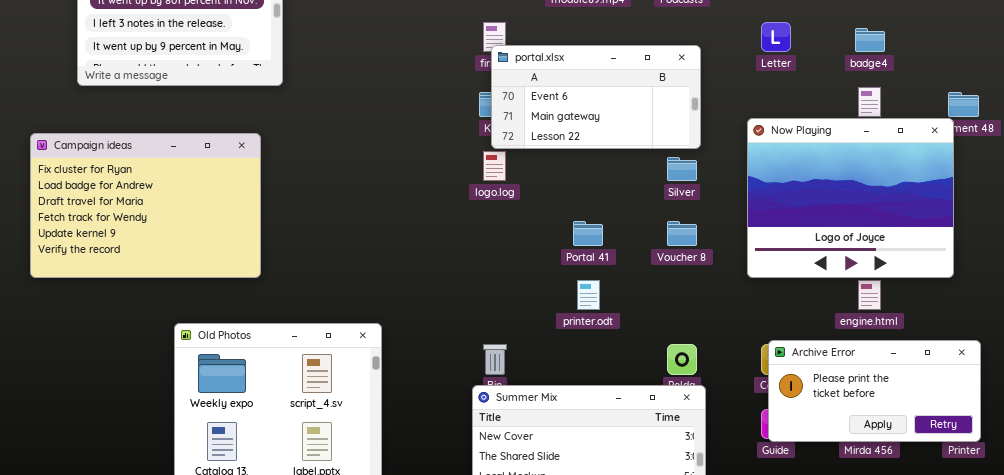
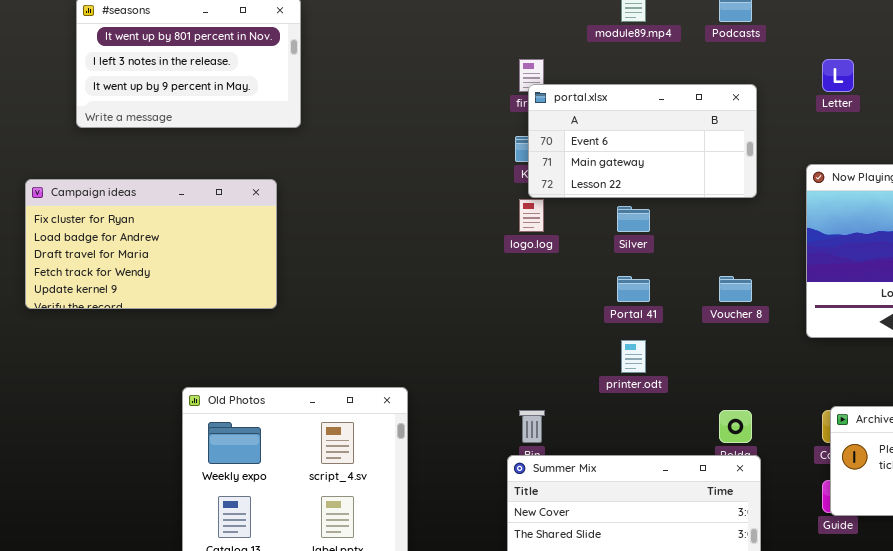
Campaign ideas: [30,133,261,278] -> [25,179,277,309], resized
Silver: [667,157,697,181] -> [617,206,650,232], moved

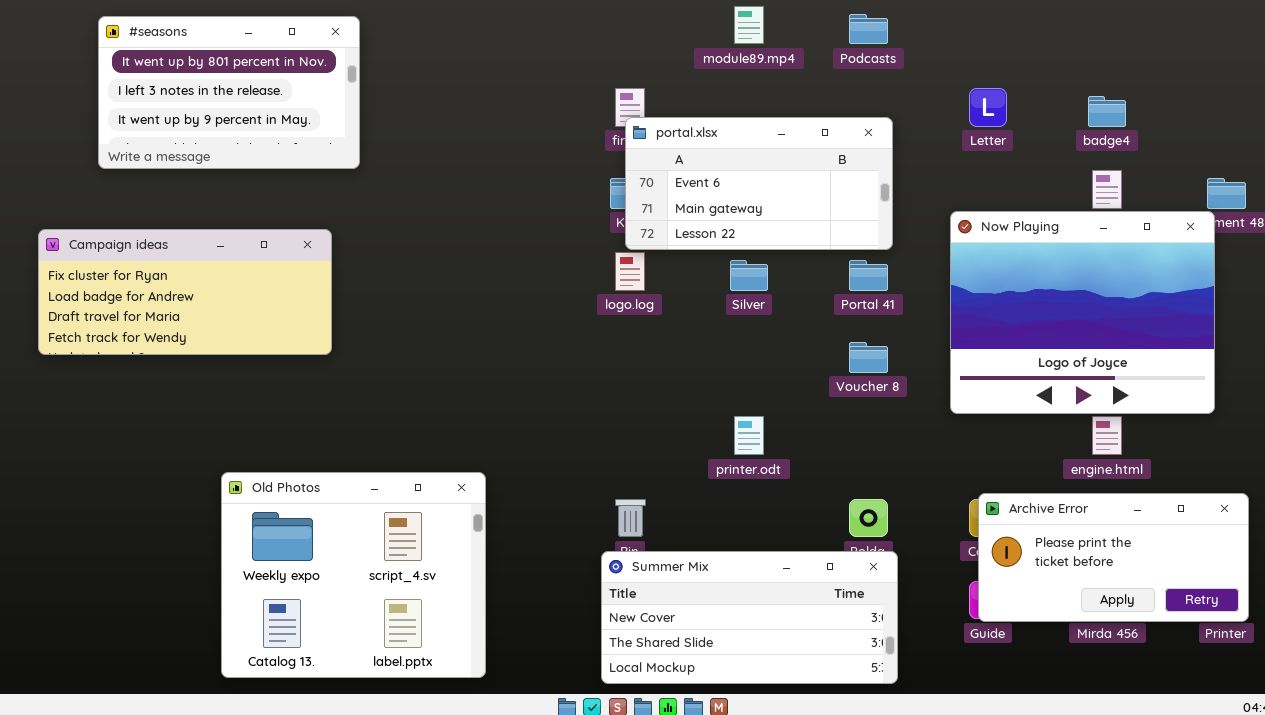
Campaign ideas: [25,179,277,309] -> [38,229,332,355], resized
Portal 41: [617,276,650,302] -> [849,260,888,291], moved

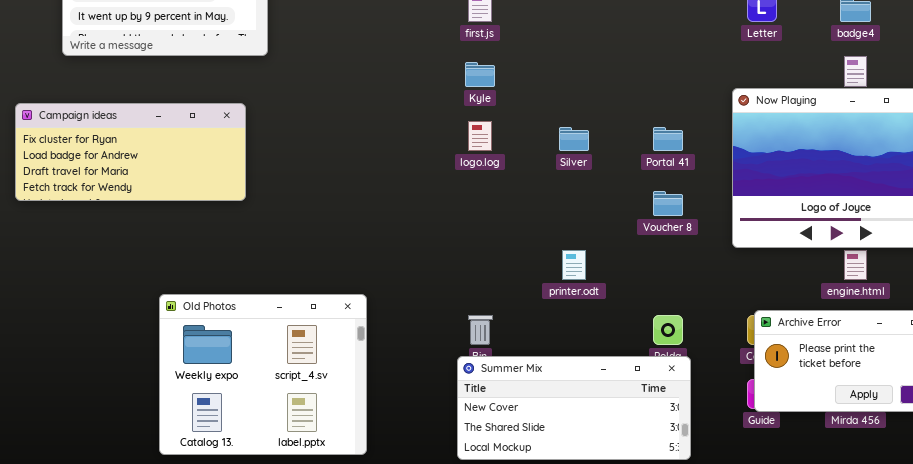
portal.xlsx: [625,117,893,250] -> none, closed

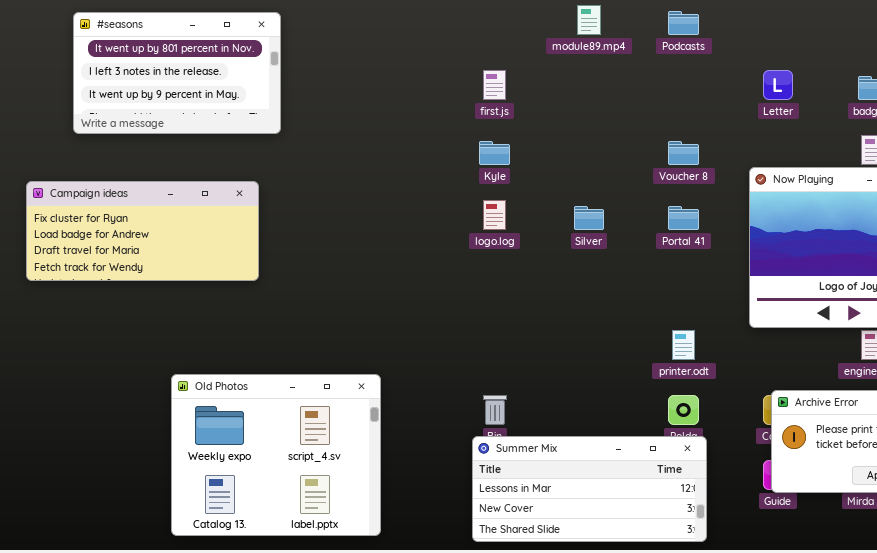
Voucher 8: [653,191,683,216] -> [668,141,699,165], moved
printer.odt: [562,250,586,280] -> [672,330,695,360], moved
Summer Mix: [457,356,691,460] -> [472,436,707,542], scrolled up 1 row

